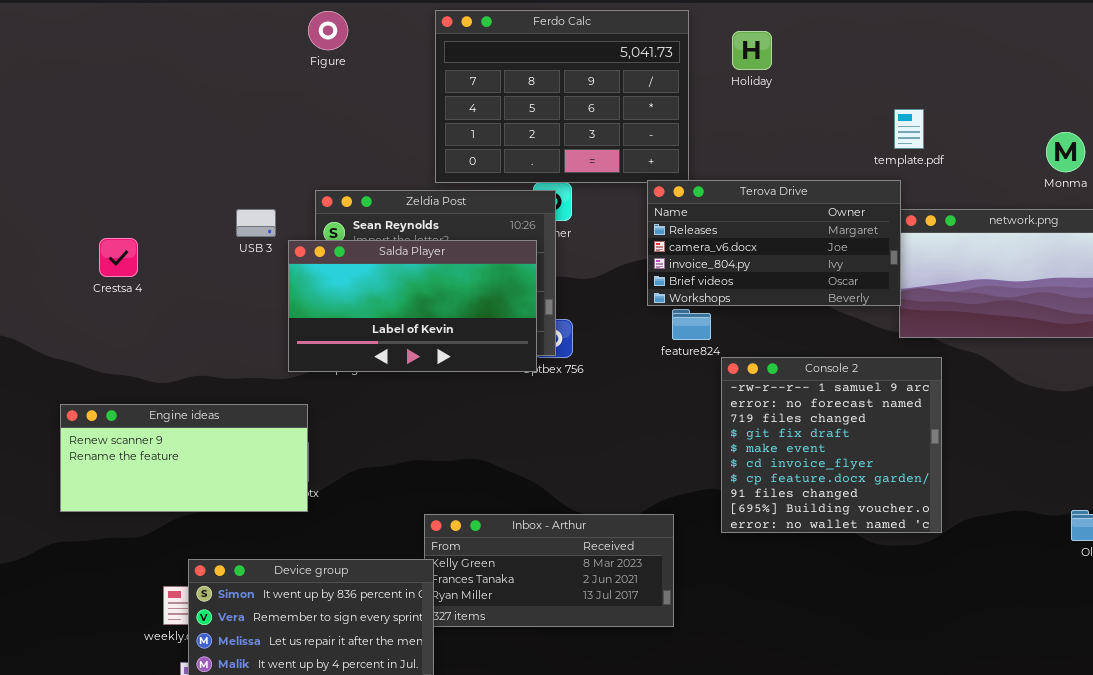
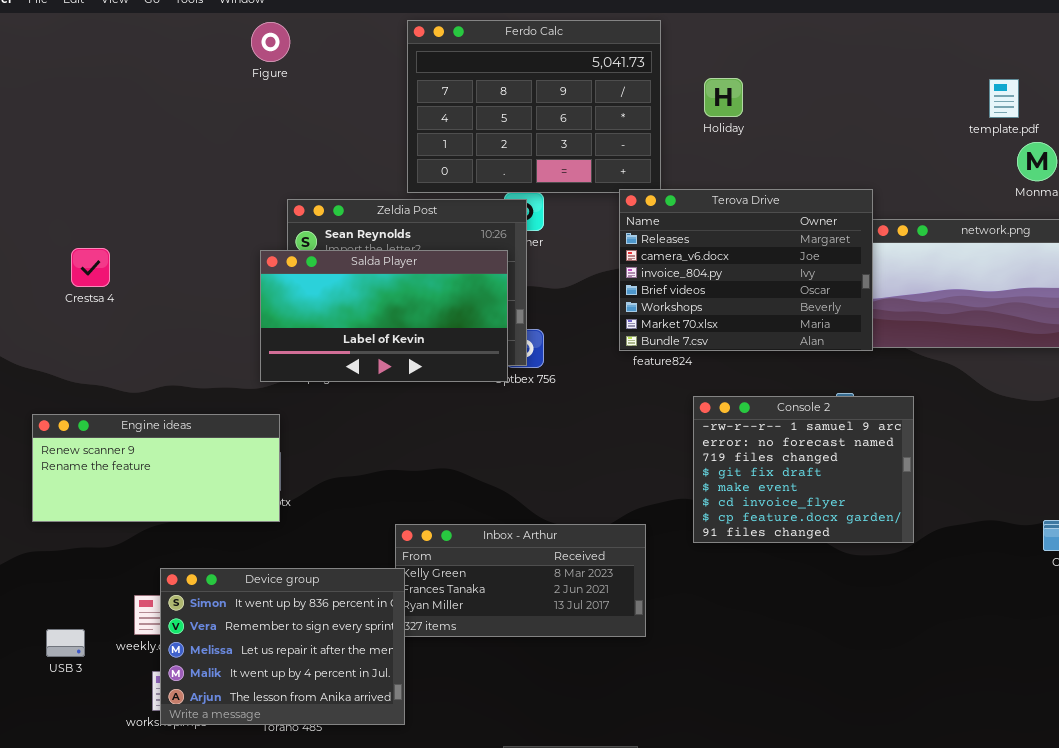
Figure: [308,11,348,50] -> [251,22,290,62], moved
Holiday: [732,31,772,70] -> [704,78,743,117], moved
template.pdf: [894,109,924,149] -> [989,79,1019,118], moved
Terova Drive: [647,180,901,306] -> [619,189,873,351], resized
USB 3: [236,209,276,237] -> [46,629,85,657], moved
Console 2: [721,357,942,533] -> [693,396,914,543], resized

